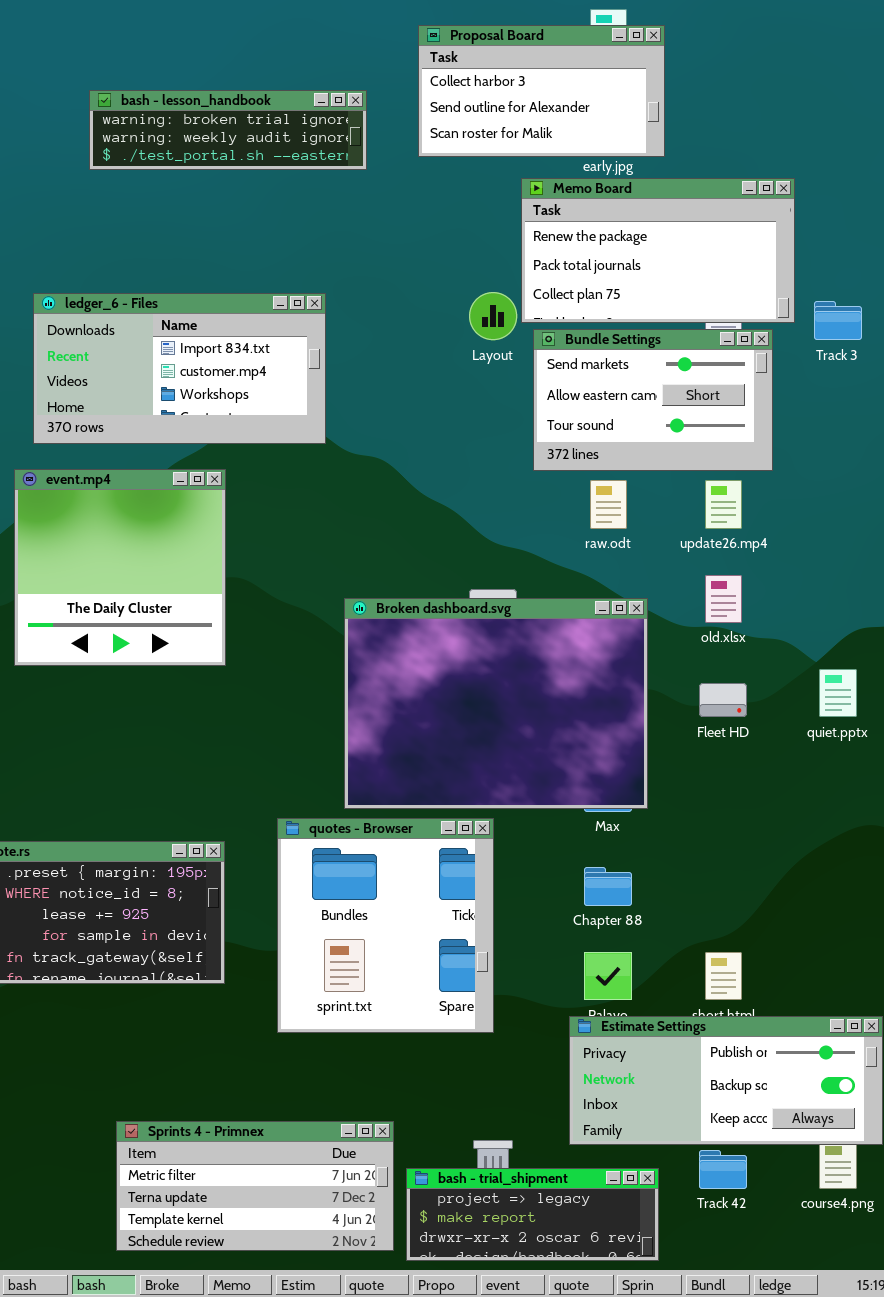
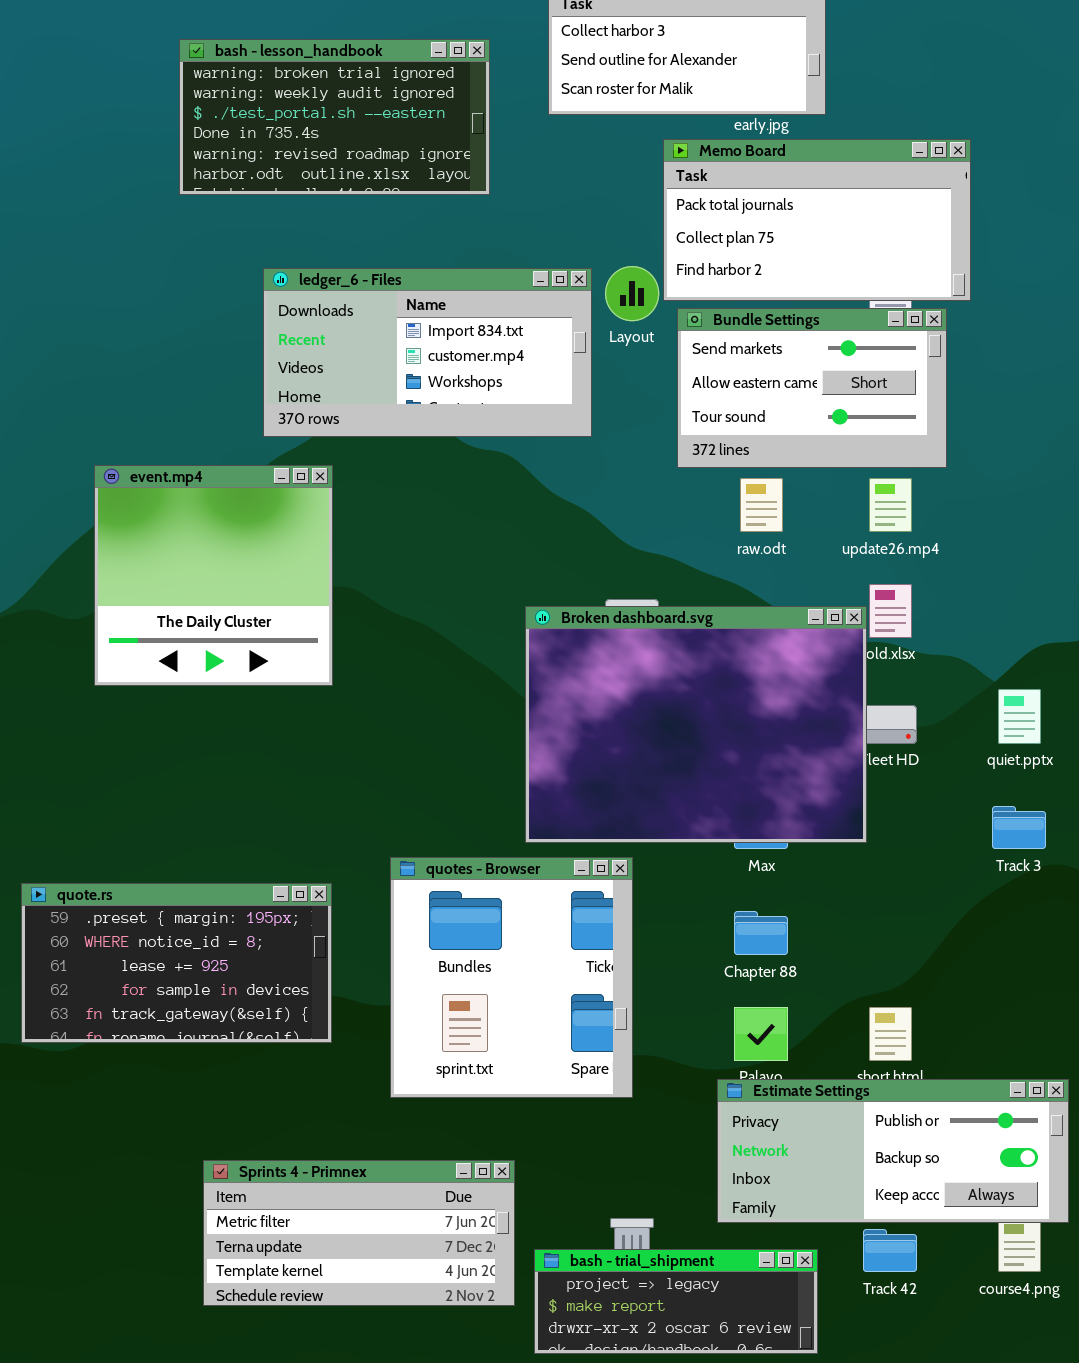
bash - lesson_handbook: [89,90,367,170] -> [179,39,490,195], resized
Memo Board: [521,178,795,323] -> [663,139,971,301], scrolled down 1 row
ledger_6 - Files: [33,293,326,444] -> [263,268,592,437], moved
Track 3: [814,301,862,340] -> [992,806,1046,849], moved
Broken dashboard.svg: [344,598,648,809] -> [525,606,867,843], moved
Sprints 4 - Primnex: [116,1121,394,1251] -> [203,1160,515,1306], moved

